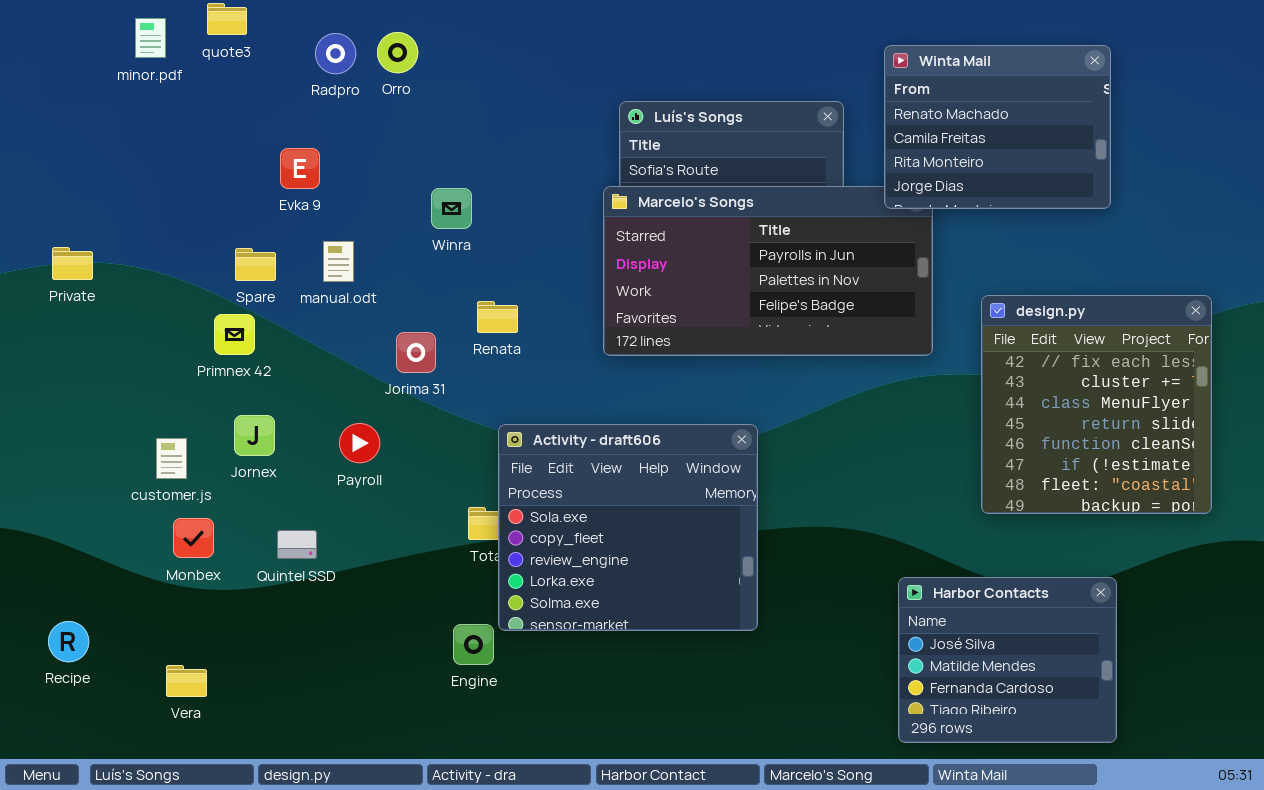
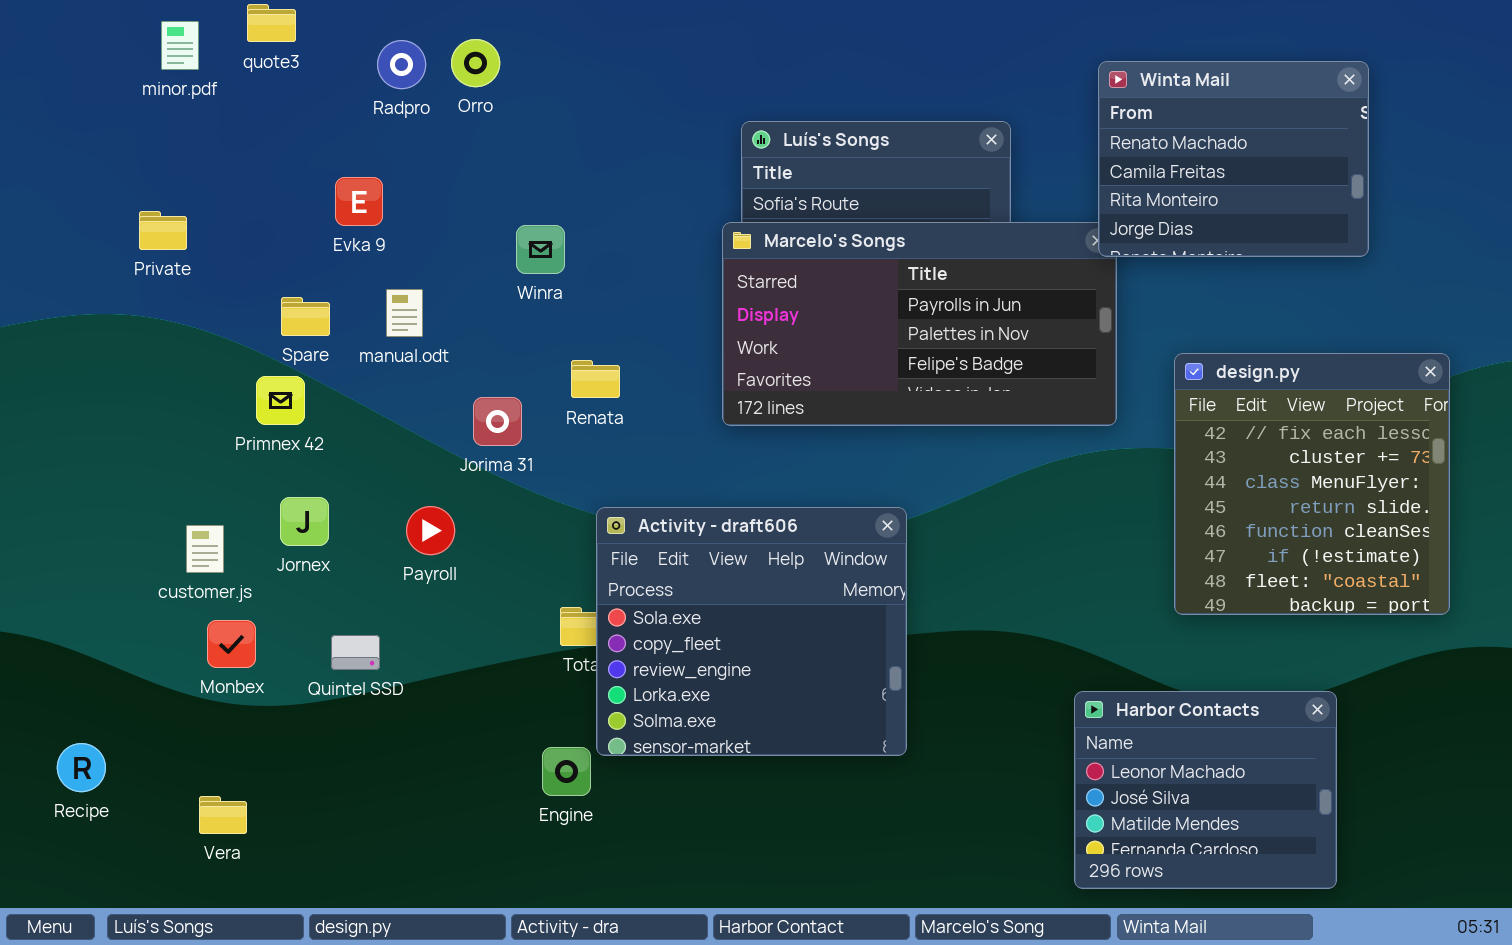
Winta Mail: [884,45,1111,209] -> [1098,61,1369,257], moved
Private: [52,247,93,280] -> [139,211,187,250], moved
Harbor Contacts: [898,577,1117,743] -> [1074,691,1337,889], scrolled up 1 row

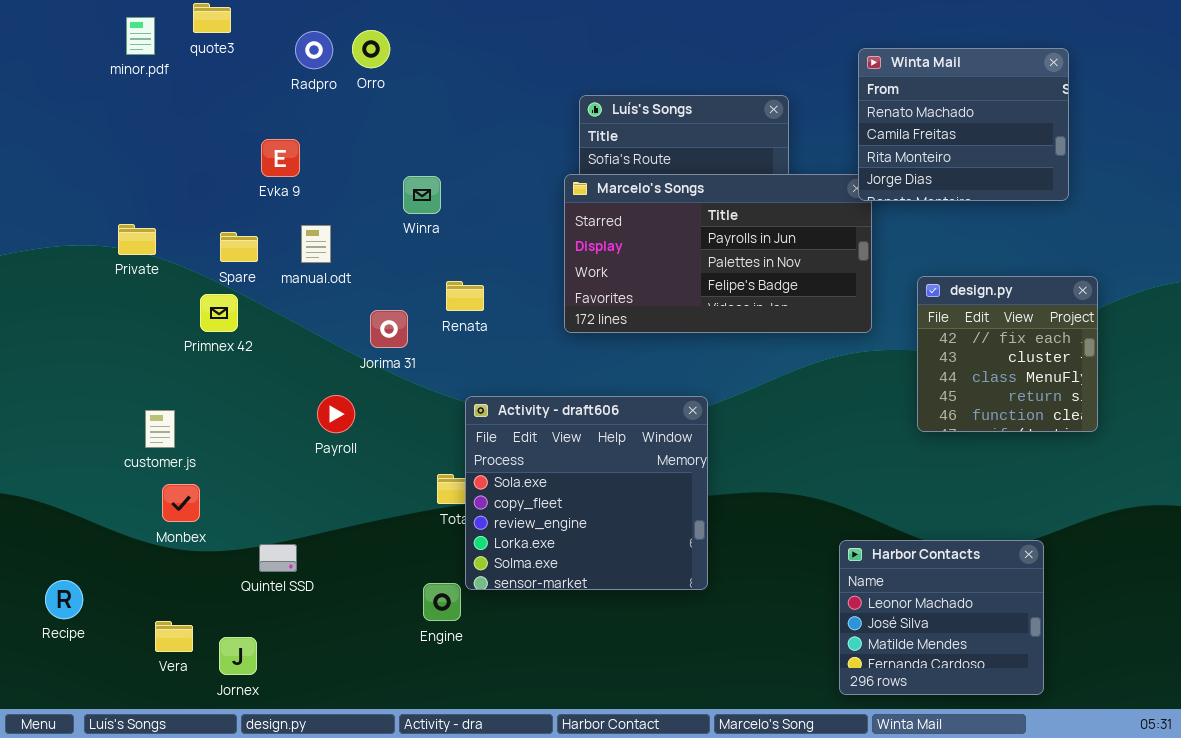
Private: [139,211,187,250] -> [118,224,156,255], moved
design.py: [1174,353,1450,615] -> [917,276,1098,432], resized
Jornex: [280,497,329,546] -> [219,637,257,675], moved
Quintel SSD: [331,635,380,670] -> [259,544,297,572], moved

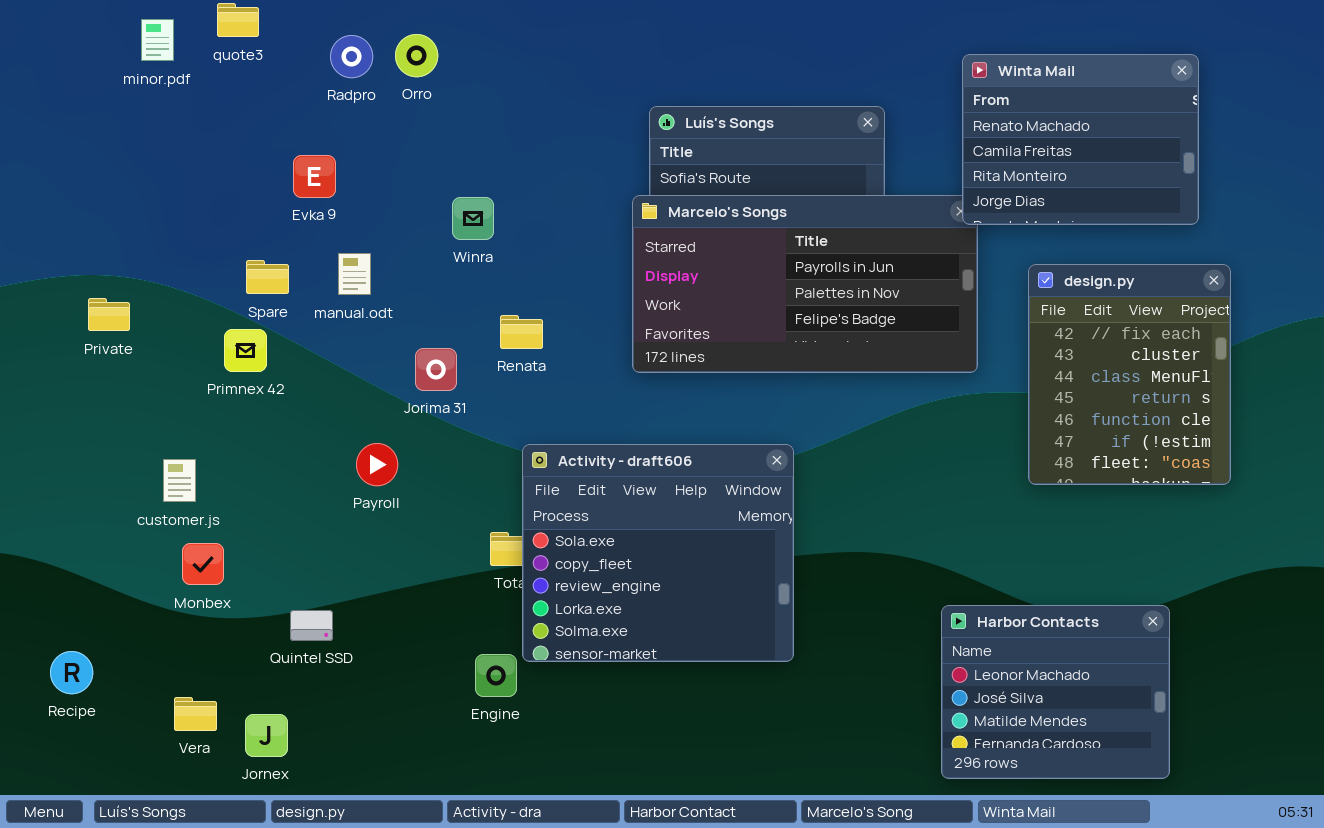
Private: [118,224,156,255] -> [88,298,130,331], moved
design.py: [917,276,1098,432] -> [1028,264,1231,485], resized

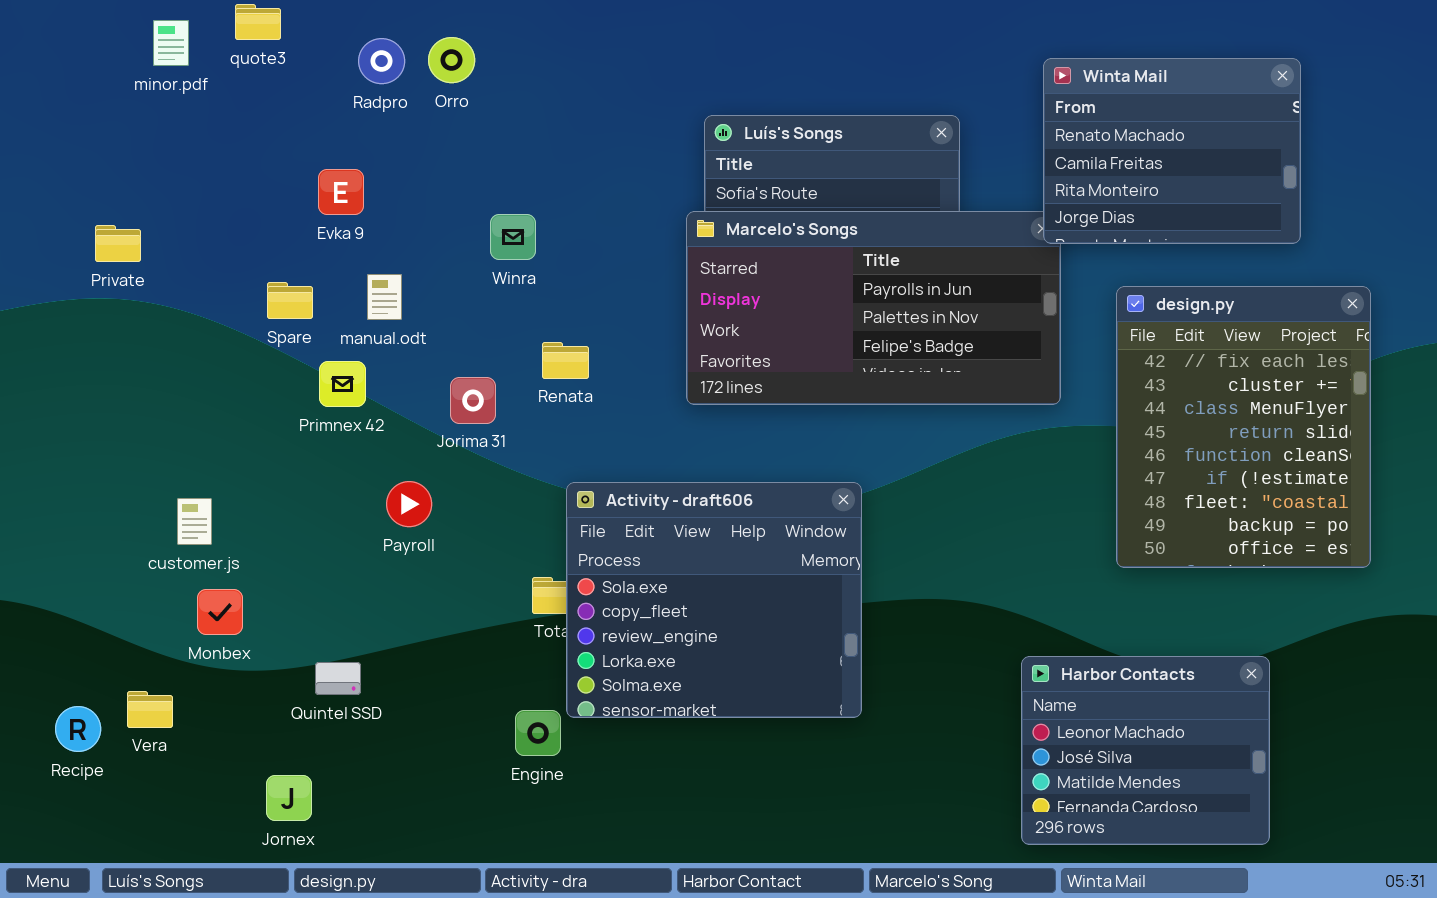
design.py: [1028,264,1231,485] -> [1116,286,1371,568], resized
Private: [88,298,130,331] -> [95,225,141,262], moved
Primnex 42: [224,329,267,372] -> [319,361,366,407], moved
Vera: [174,697,217,731] -> [127,691,173,728], moved

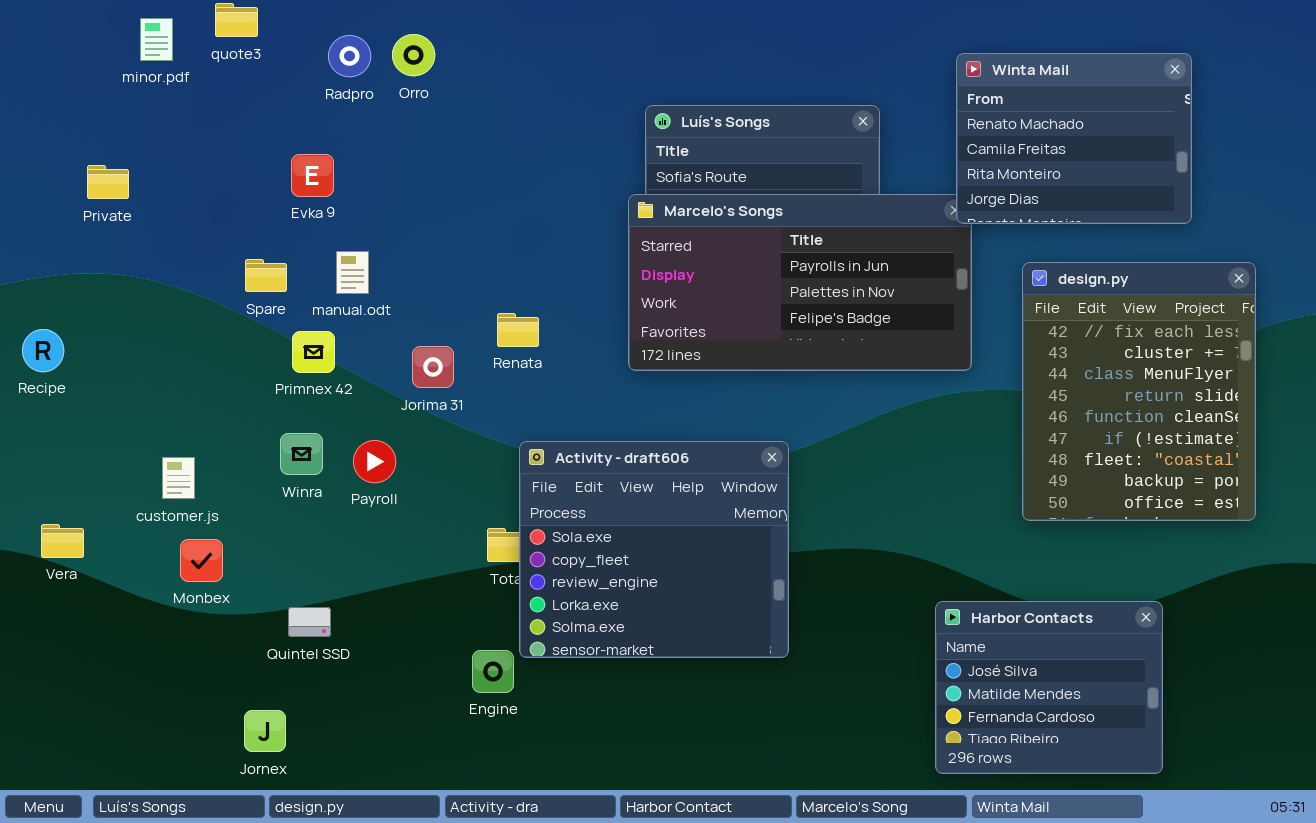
Winra: [490,214,536,260] -> [280,433,323,475], moved
Private: [95,225,141,262] -> [87,165,129,199], moved
Harbor Contacts: [1021,656,1270,845] -> [935,601,1163,774], scrolled down 1 row
Vera: [127,691,173,728] -> [41,524,84,558], moved
Recipe: [55,706,101,752] -> [22,329,64,372], moved

